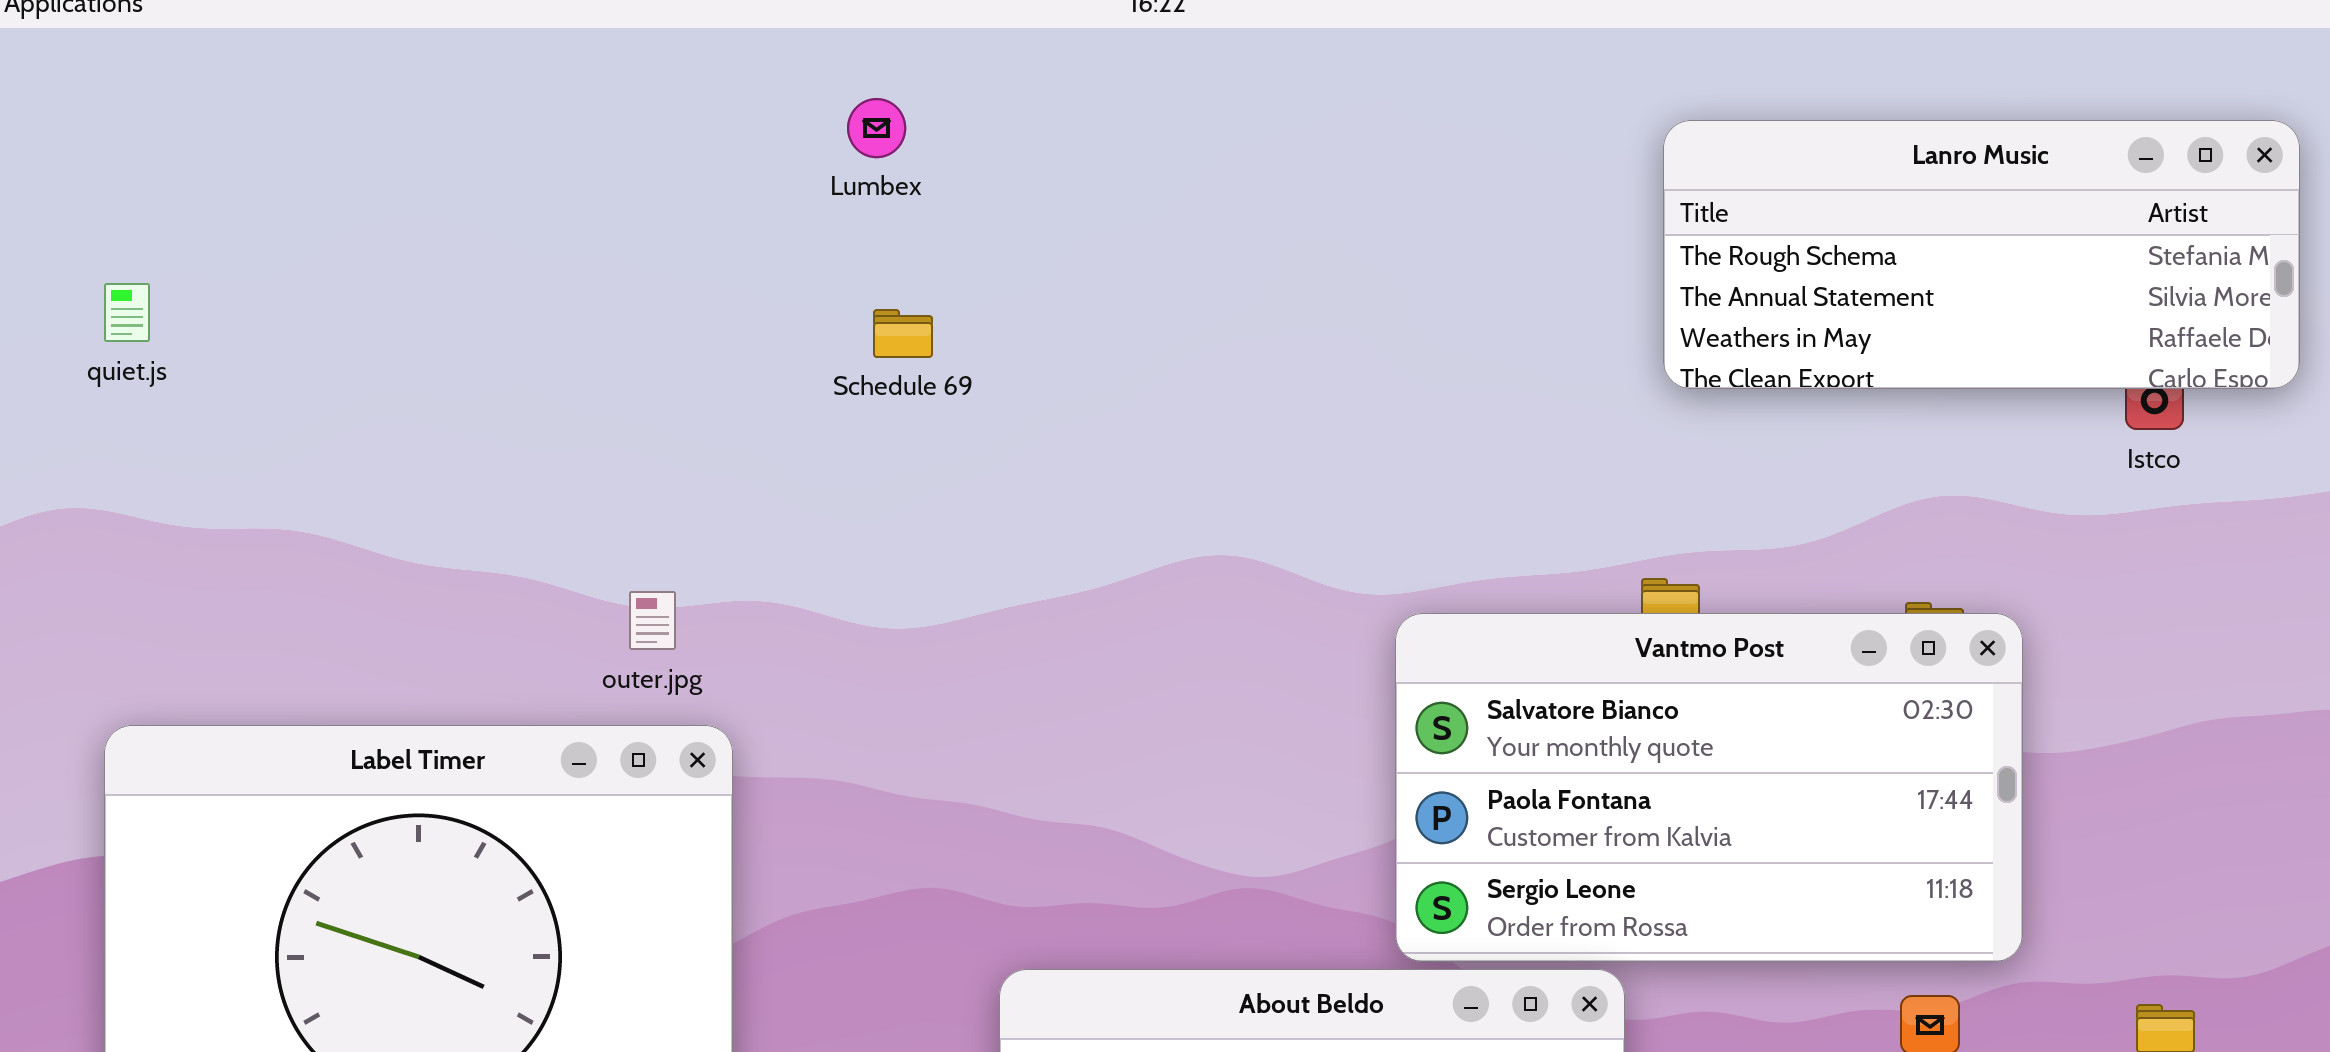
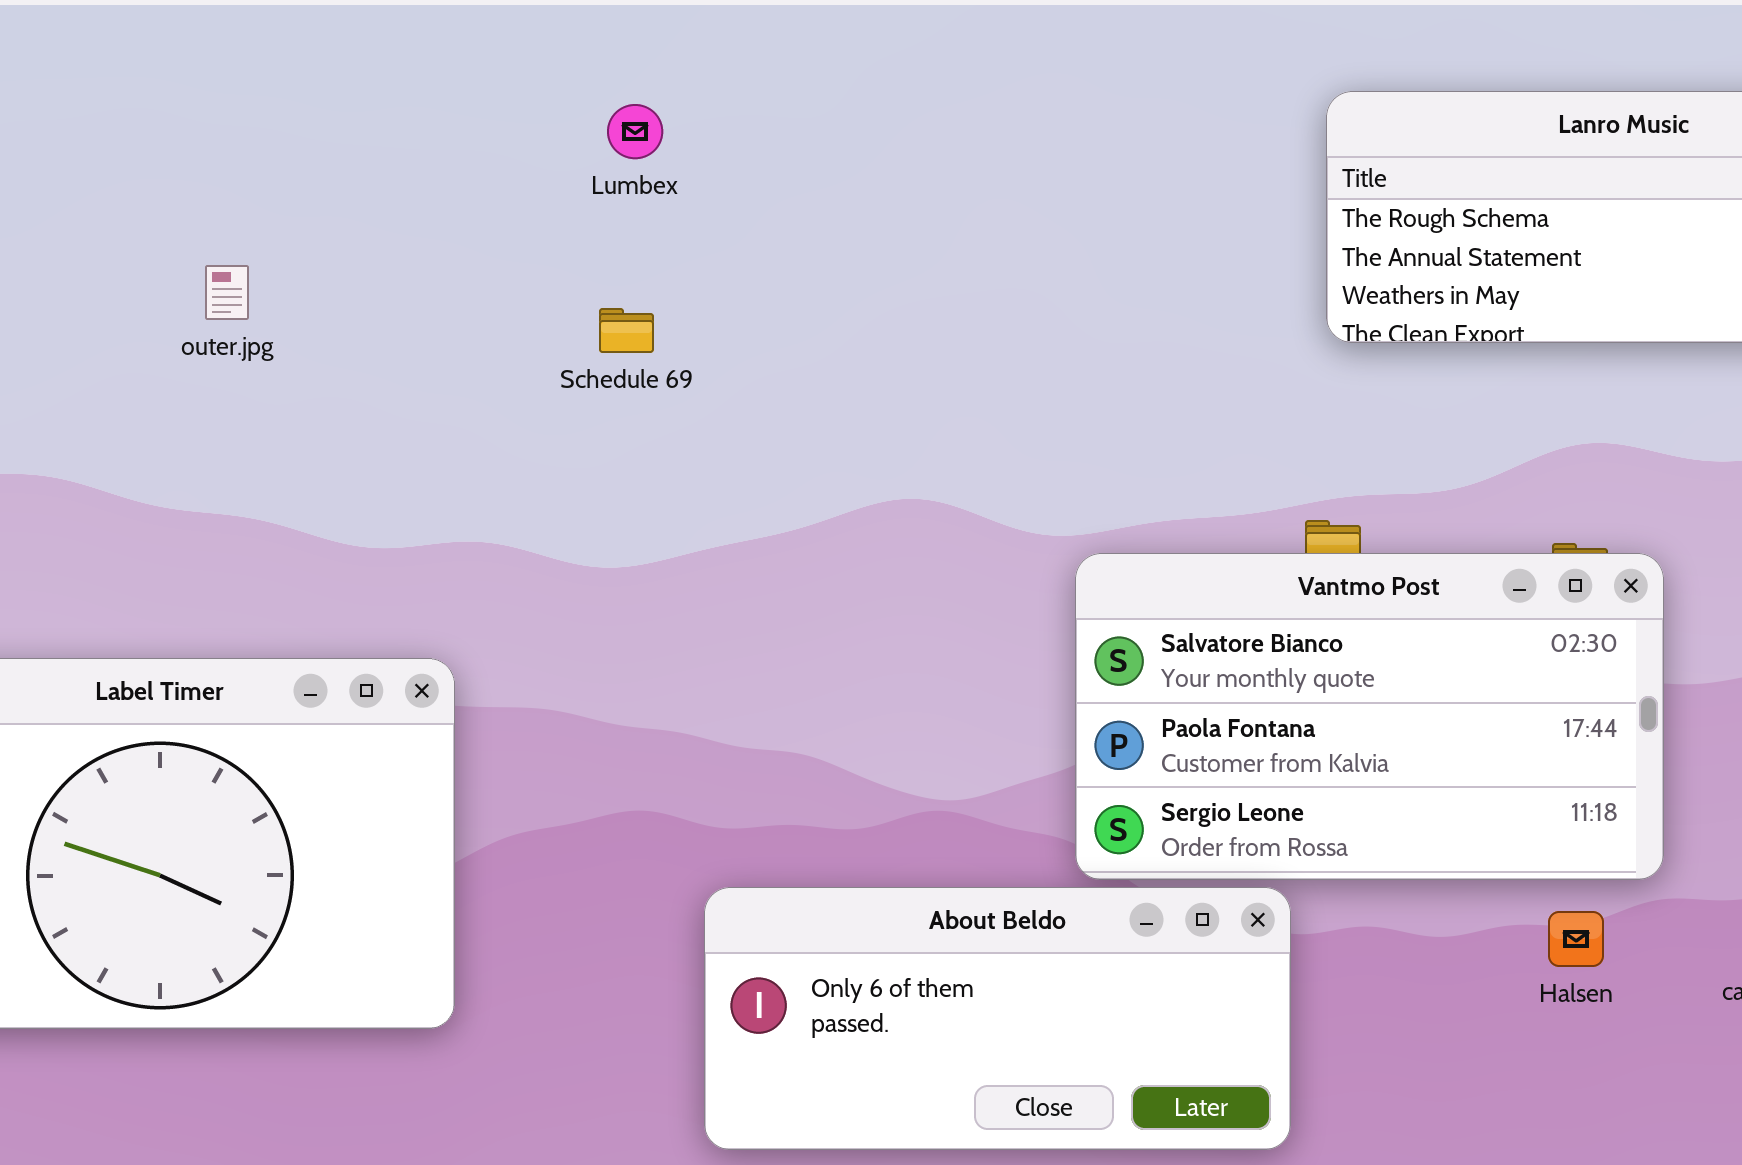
Lumbex: [847,98,906,158] -> [607,104,663,159], moved
Schedule 69: [873,309,933,358] -> [599,308,654,353], moved
outer.jpg: [629,591,676,650] -> [205,265,249,320], moved

